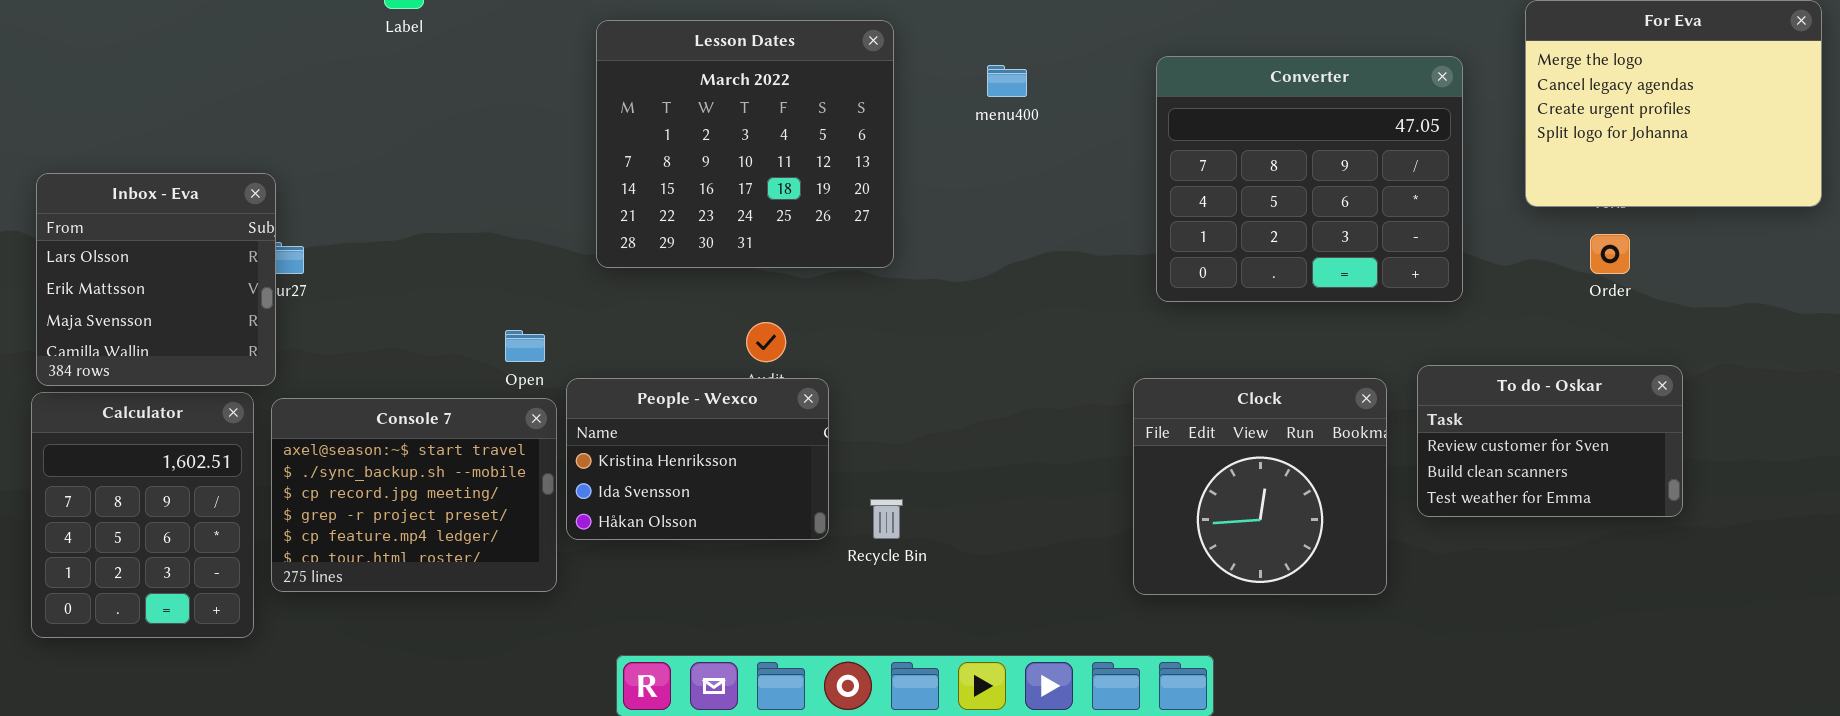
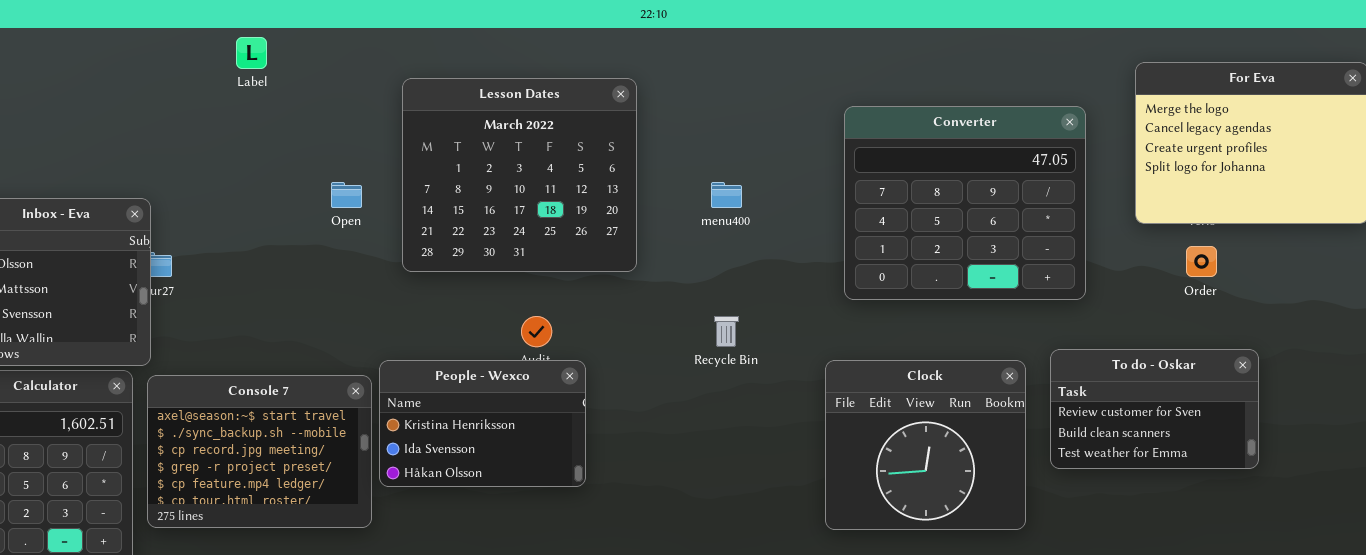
menu400: [987,65,1027,97] -> [711,182,742,208], moved
Open: [505,330,545,362] -> [331,182,362,208], moved
Recycle Bin: [870,499,903,539] -> [714,316,739,347], moved

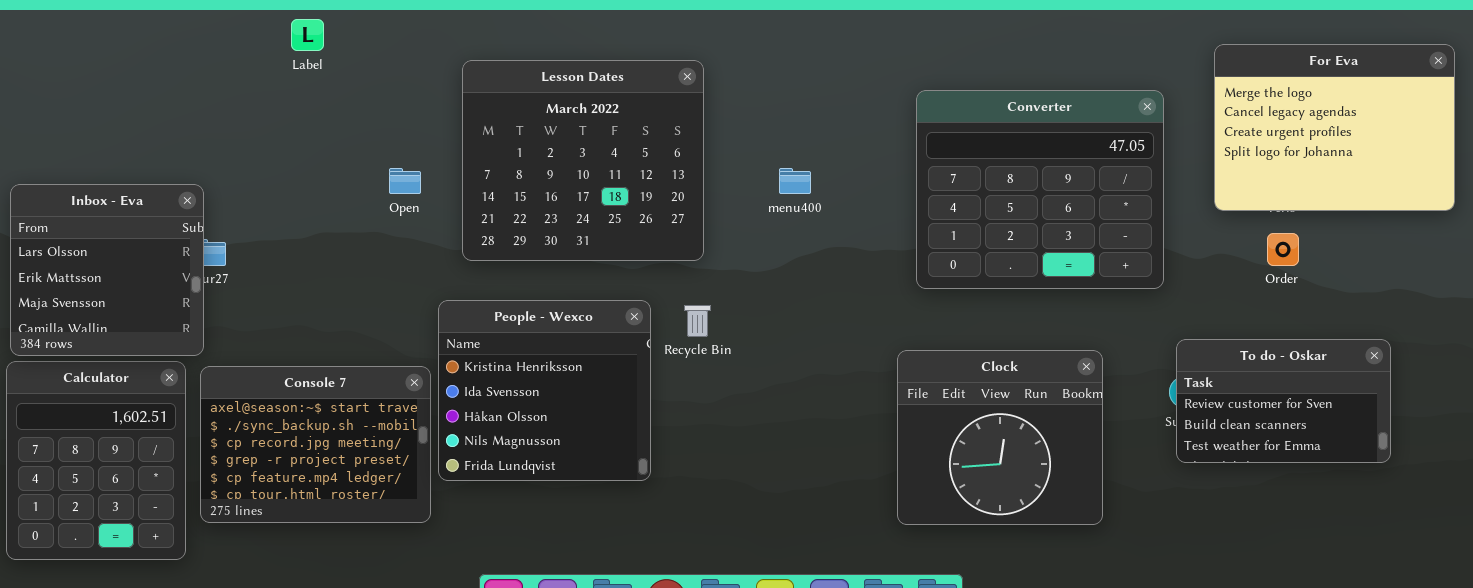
Recycle Bin: [714,316,739,347] -> [684,305,711,337], moved
To do - Oskar: [1050,349,1259,469] -> [1176,339,1391,463], moved
People - Wexco: [379,360,586,487] -> [438,300,651,481], resized

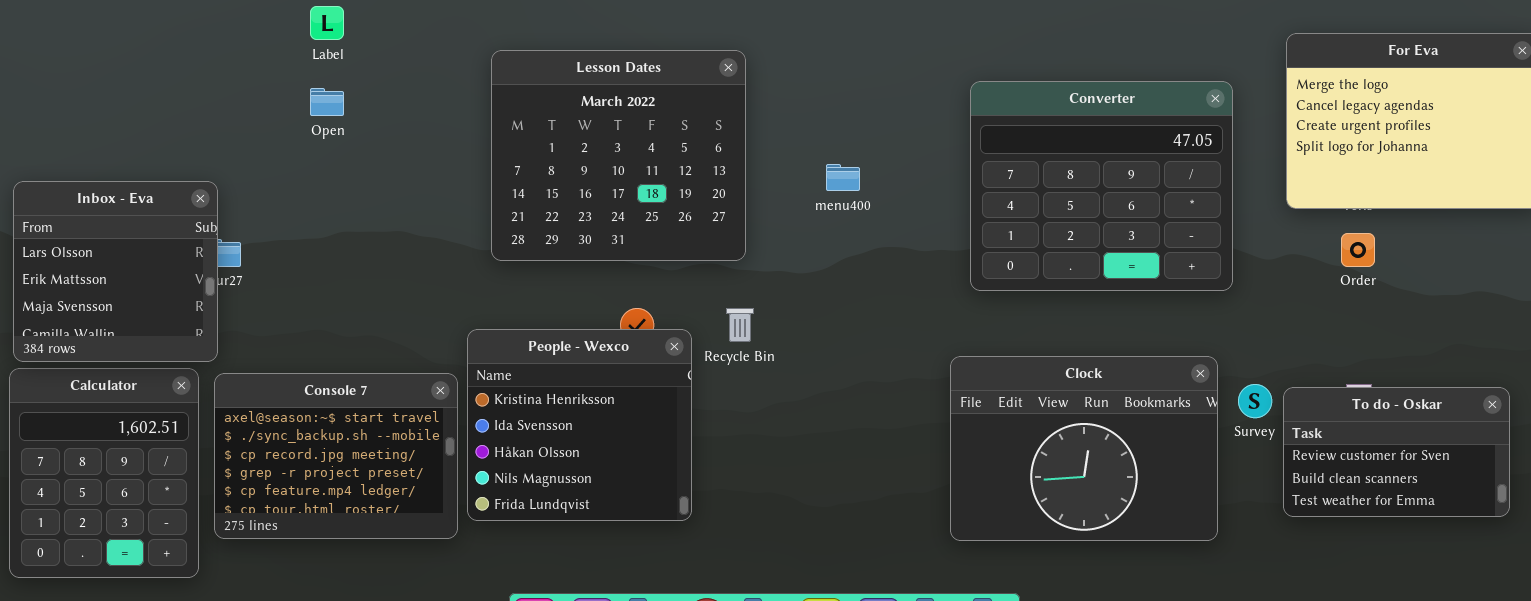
Open: [389,168,421,194] -> [310,88,344,116], moved
People - Wexco: [438,300,651,481] -> [467,329,692,521], moved
To do - Oskar: [1176,339,1391,463] -> [1283,387,1510,517], moved
Clock: [897,350,1103,525] -> [950,356,1218,541], resized

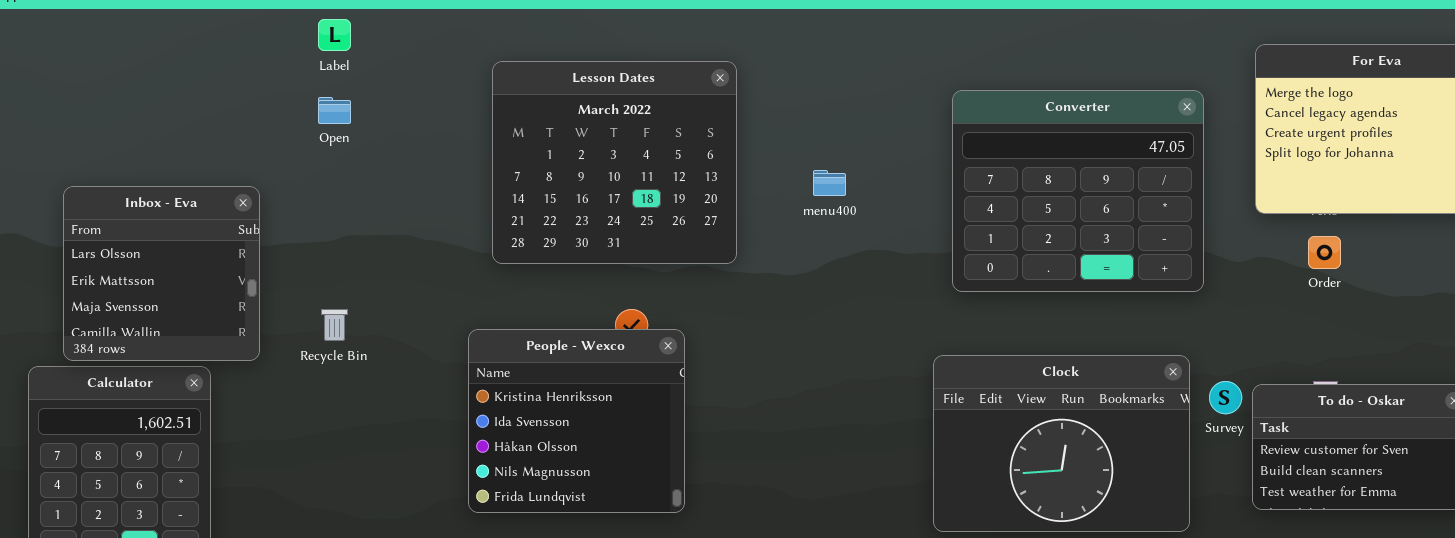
Inbox - Eva: [13,181,218,362] -> [63,186,260,361], moved
Recycle Bin: [726,308,754,342] -> [321,309,348,341], moved
Console 7: [214,373,458,539] -> none, closed

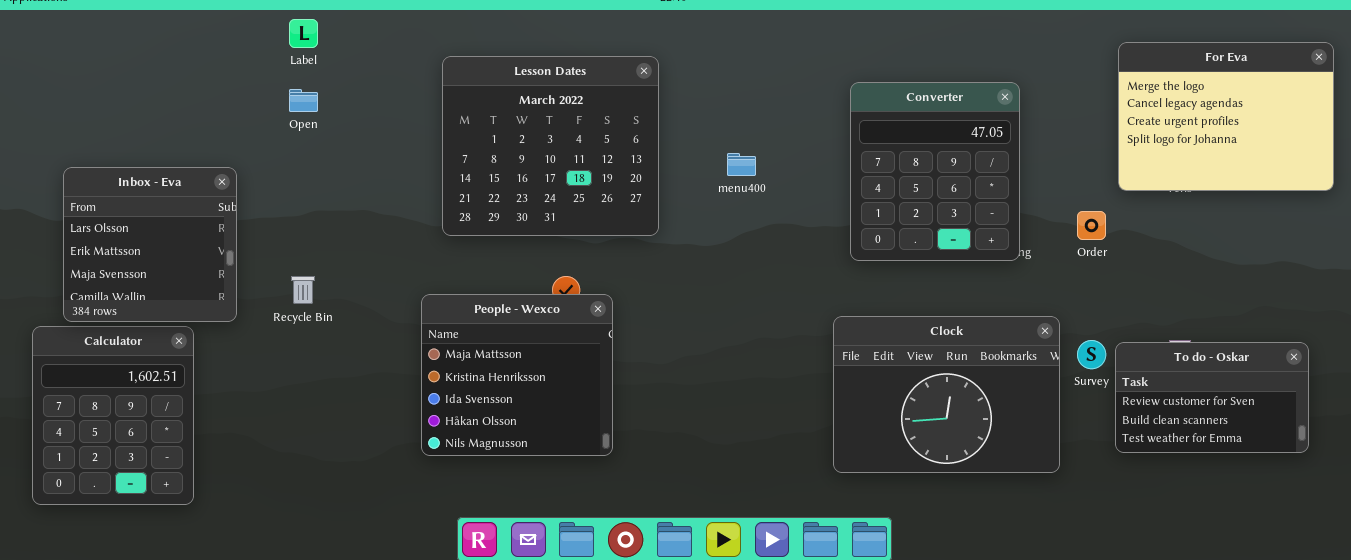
Converter: [952,90,1204,292] -> [850,82,1020,261], resized
Order: [1308,236,1341,269] -> [1077,211,1106,240], moved
People - Wexco: [468,329,685,513] -> [421,294,613,456], scrolled up 1 row

